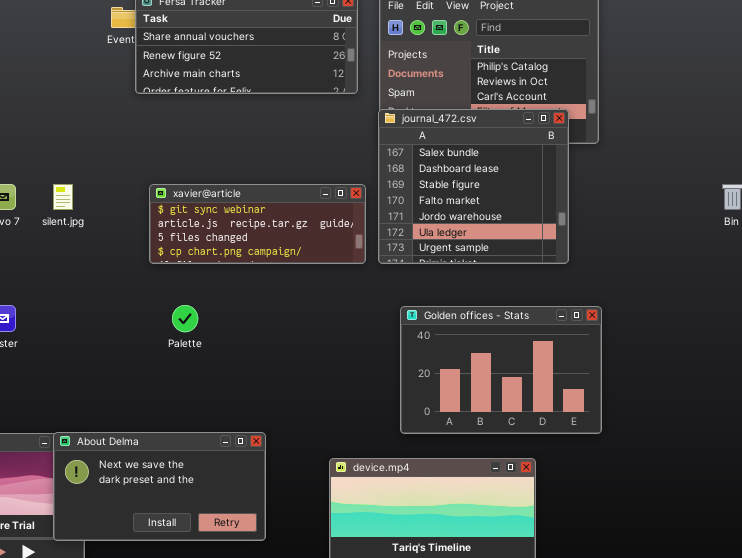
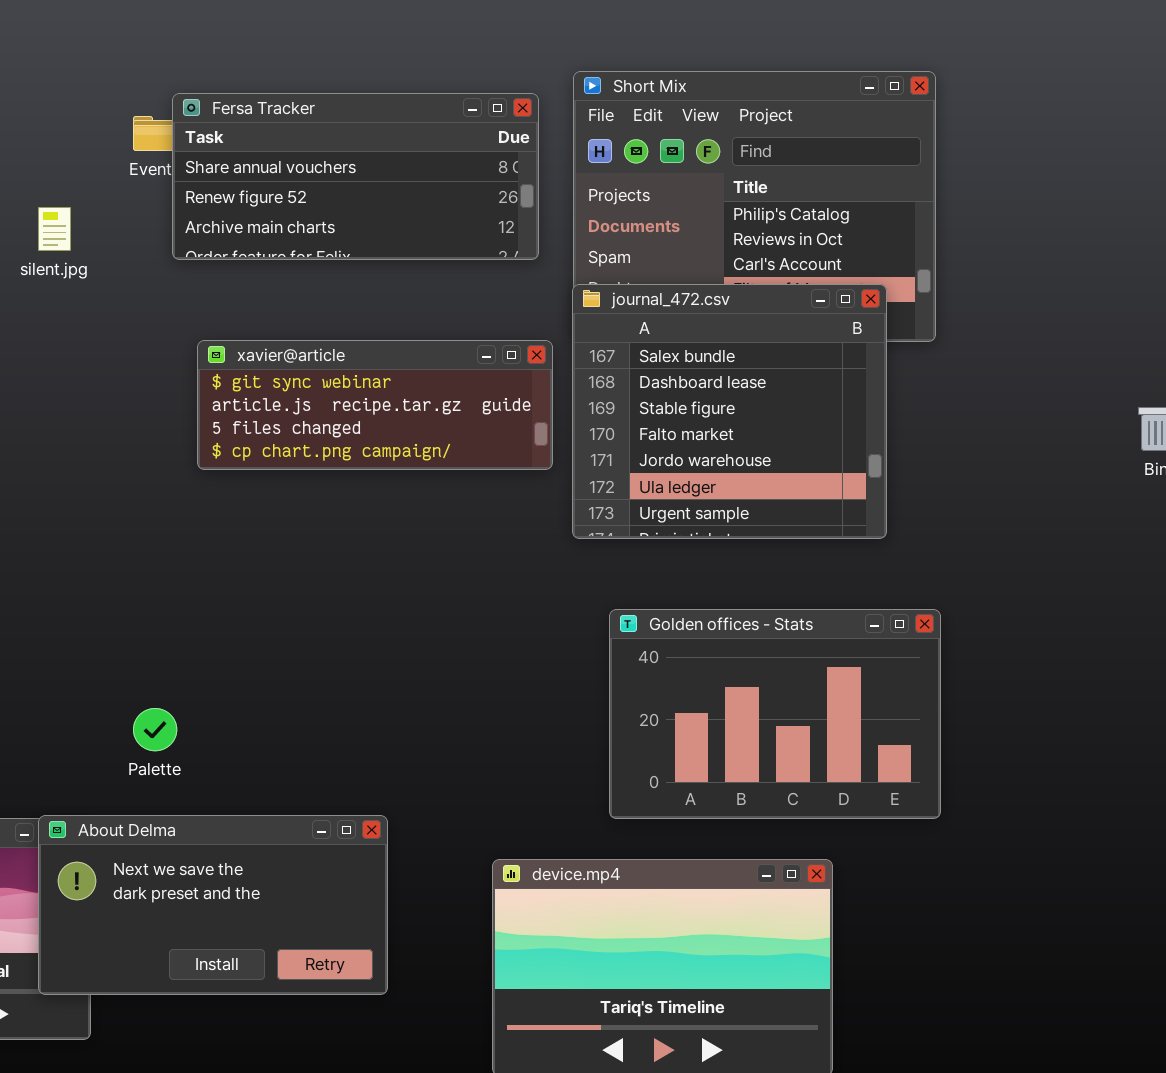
silent.jpg: [53,184,73,210] -> [38,207,71,251], moved
xavier@article: [149,184,366,264] -> [197,340,553,470], moved
Palette: [172,305,198,332] -> [133,708,177,751], moved

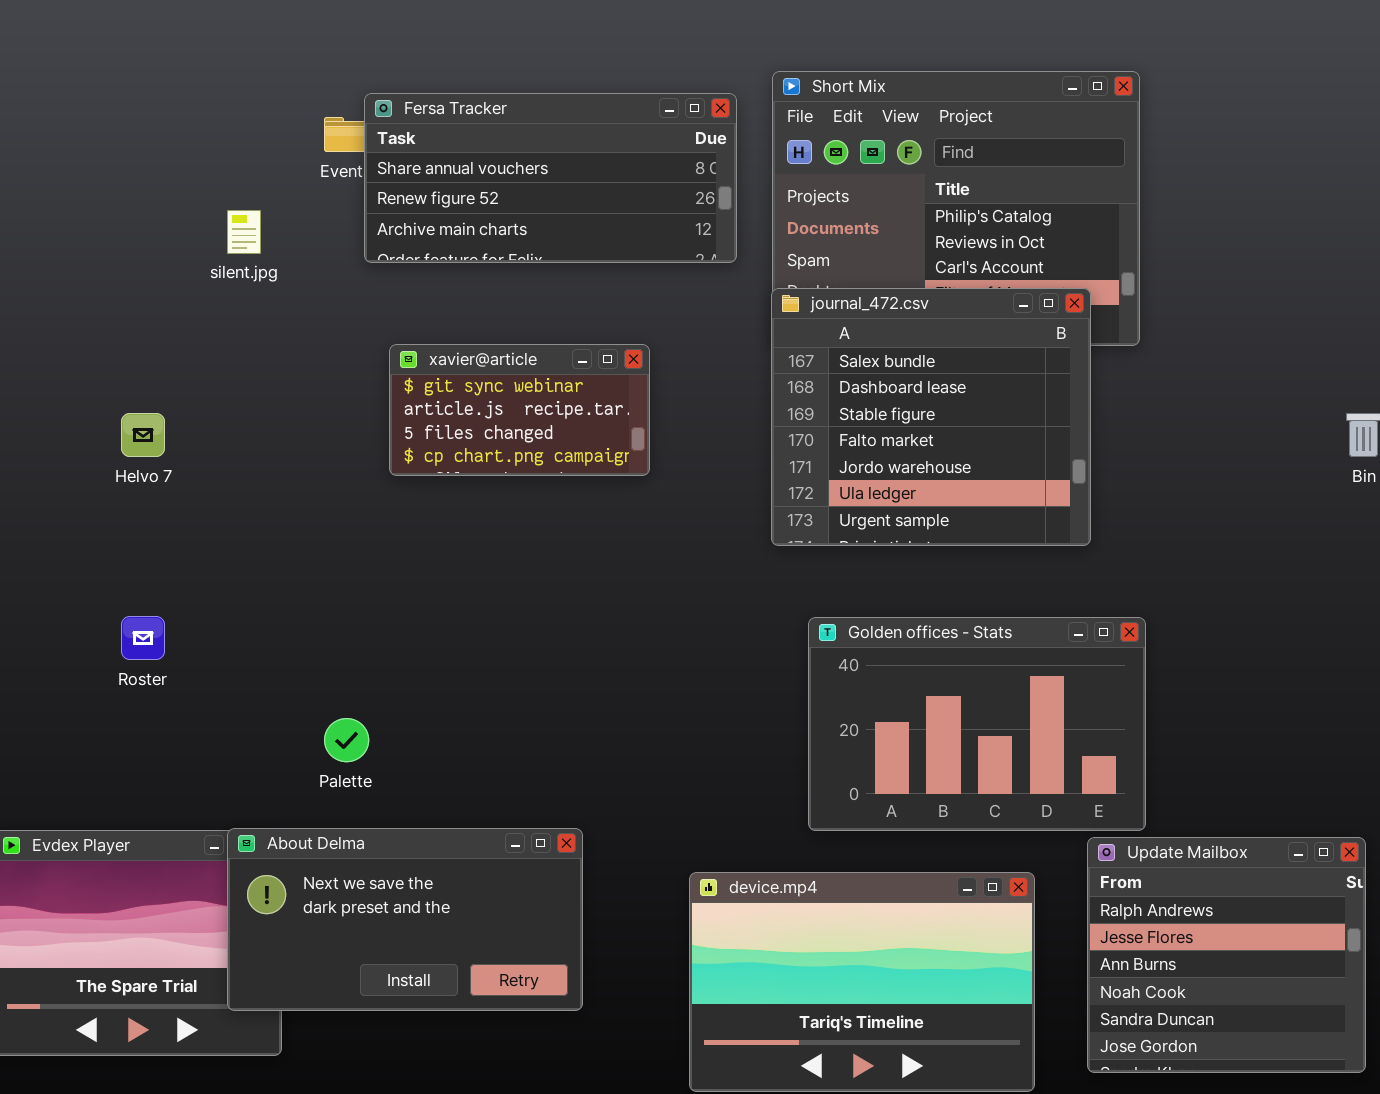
xavier@article: [197,340,553,470] -> [389,344,650,476], resized
Update Mailbox: none -> [1087,837,1366,1073], opened

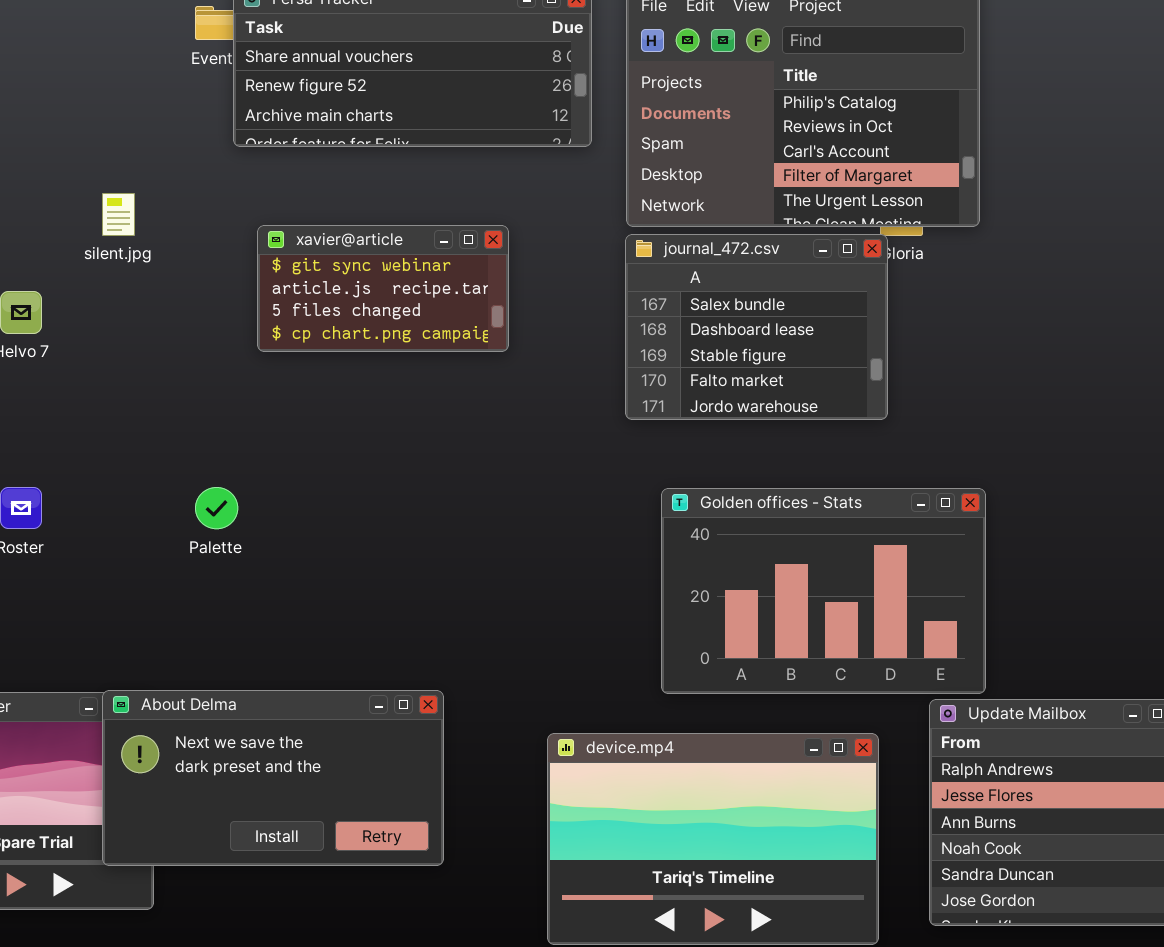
silent.jpg: [227,210,261,254] -> [102,193,135,236], moved
journal_472.csv: [771,288,1091,546] -> [625,234,888,420], resized
Palette: [324,718,369,762] -> [195,487,238,529], moved

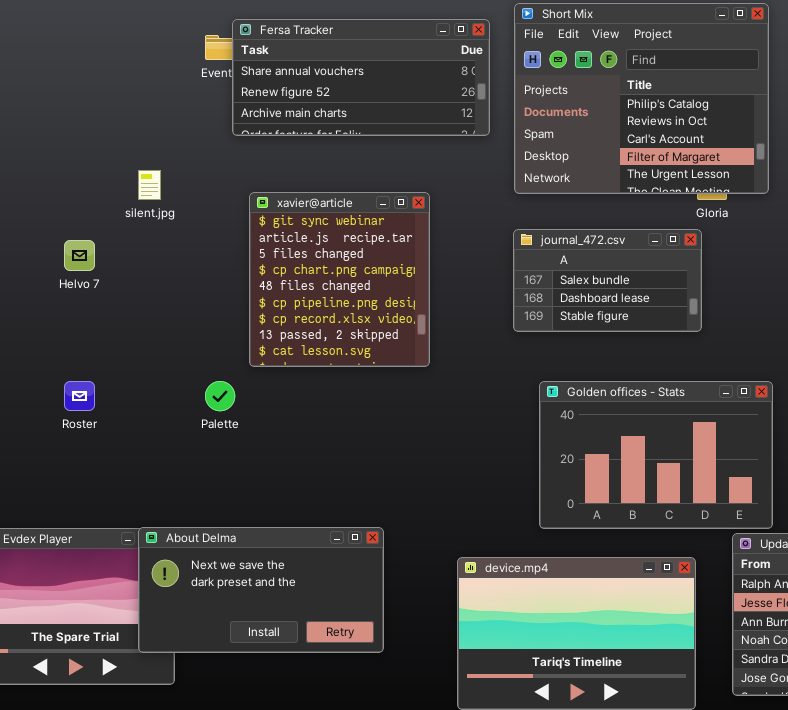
xavier@article: [257,225,509,352] -> [249,192,430,367], resized
journal_472.csv: [625,234,888,420] -> [513,229,702,332], resized

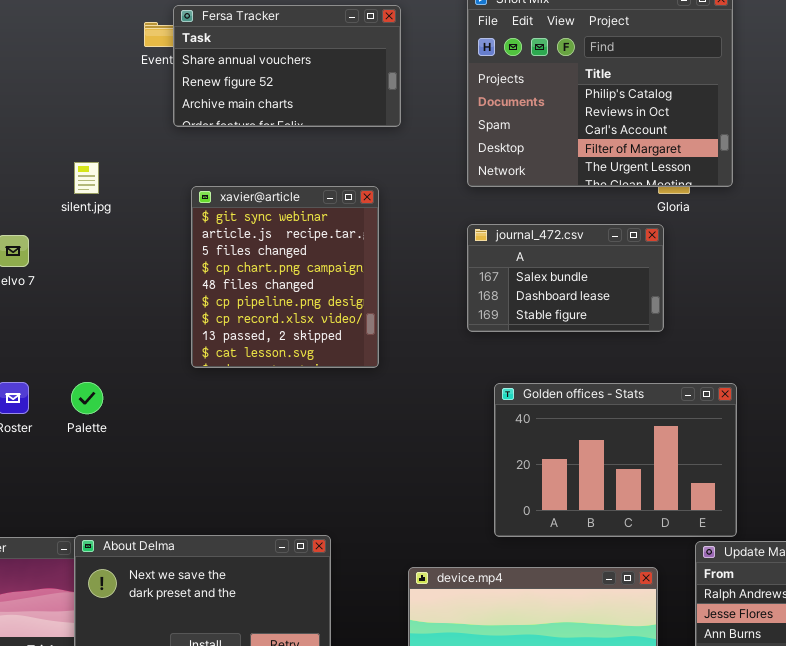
Fersa Tracker: [232,19,490,136] -> [173,5,401,127], resized
Palette: [205,381,235,411] -> [71,382,103,414], moved

